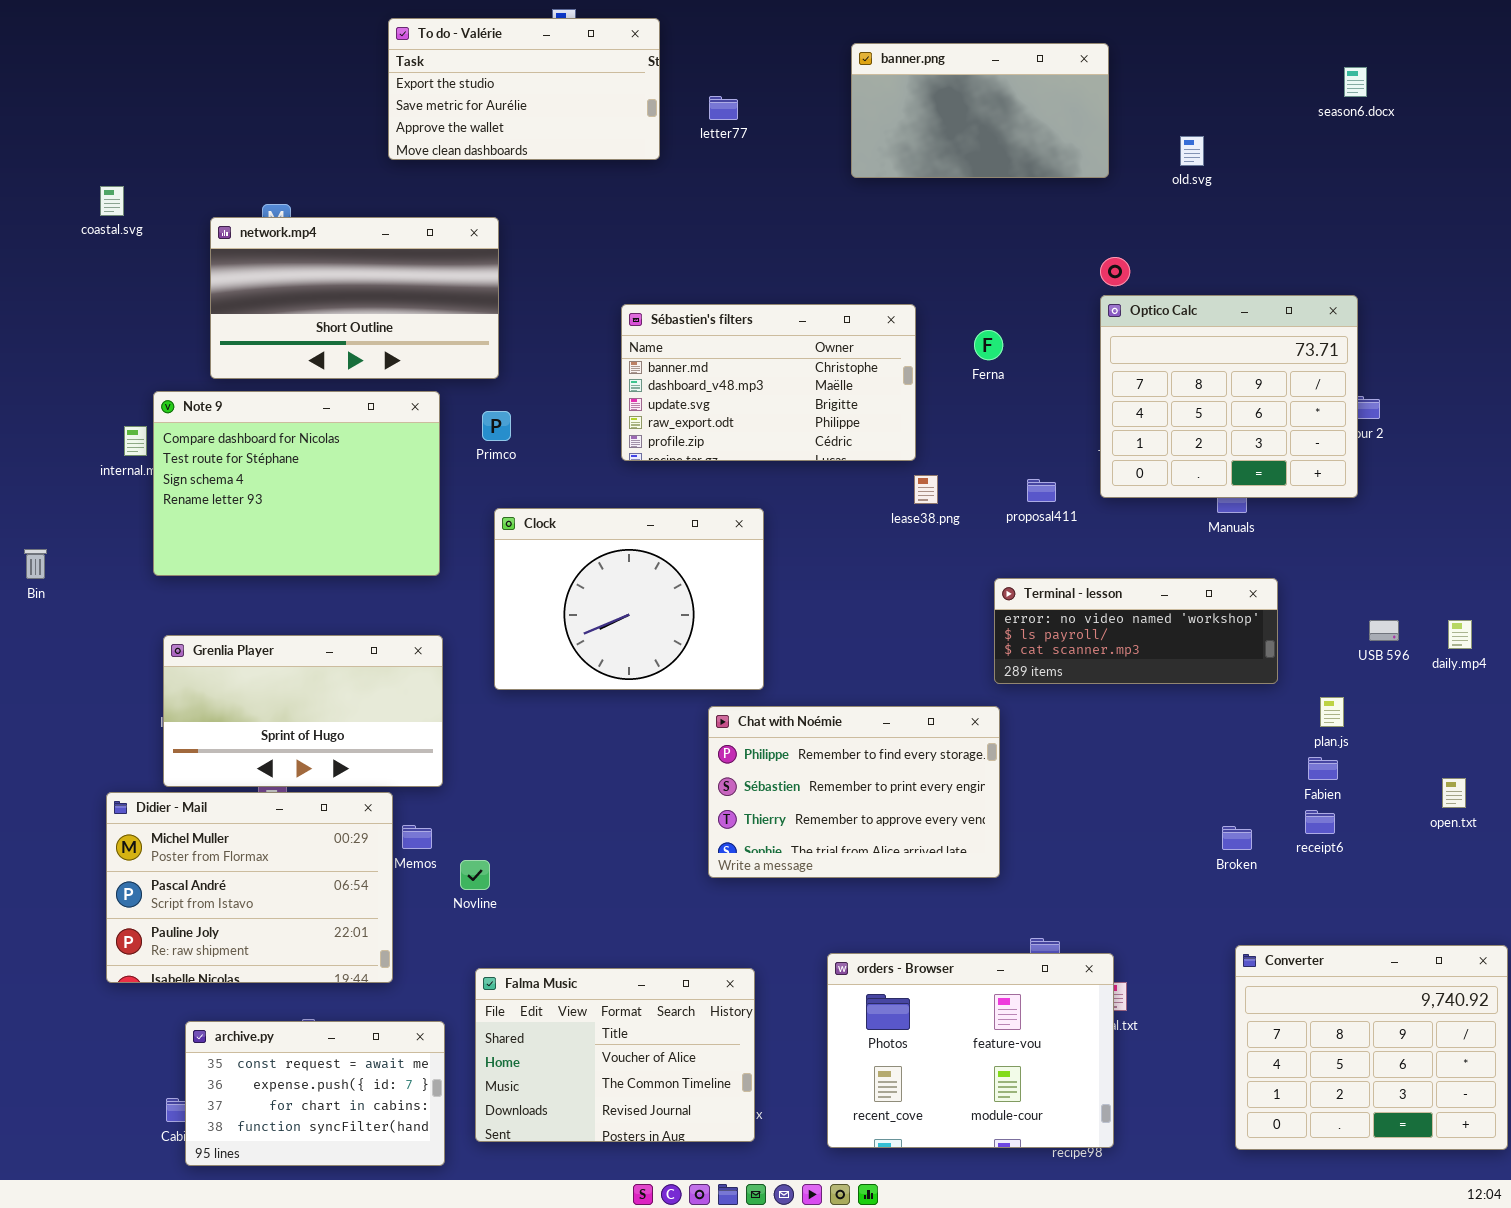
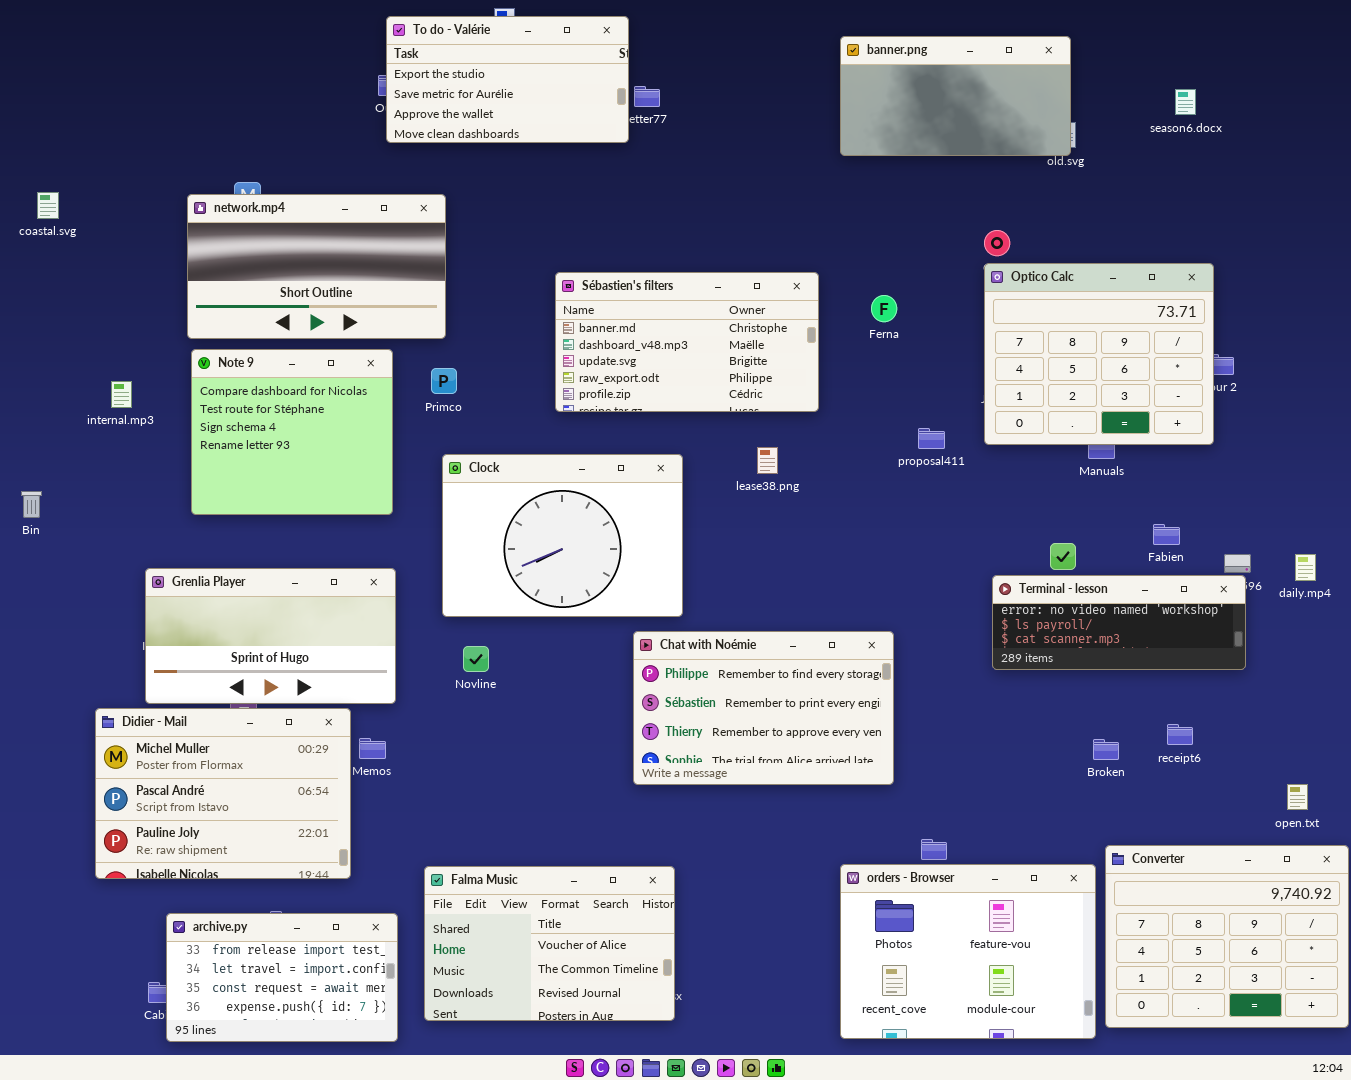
To do - Valérie: [388,18,660,160] -> [386,16,629,143], moved
banner.png: [851,43,1109,178] -> [840,36,1071,156], moved
season6.docx: [1344,67,1367,97] -> [1175,89,1196,115], moved
coastal.svg: [100,186,124,216] -> [37,192,59,219], moved
Note 9: [153,391,440,576] -> [191,349,393,515], resized
lease38.png: [914,475,938,504] -> [757,447,778,474], moved
Terminal - lesson: [994,578,1278,684] -> [992,575,1246,670], moved
Fabien: [1308,757,1338,780] -> [1153,524,1180,545], moved
open.txt: [1442,778,1466,808] -> [1287,784,1308,810], moved
Novline: [460,860,490,890] -> [463,646,489,672], moved
orders - Browser: [827,953,1114,1148] -> [840,864,1096,1039], moved
archive.py: [185,1021,445,1166] -> [166,913,398,1042], scrolled up 2 rows

